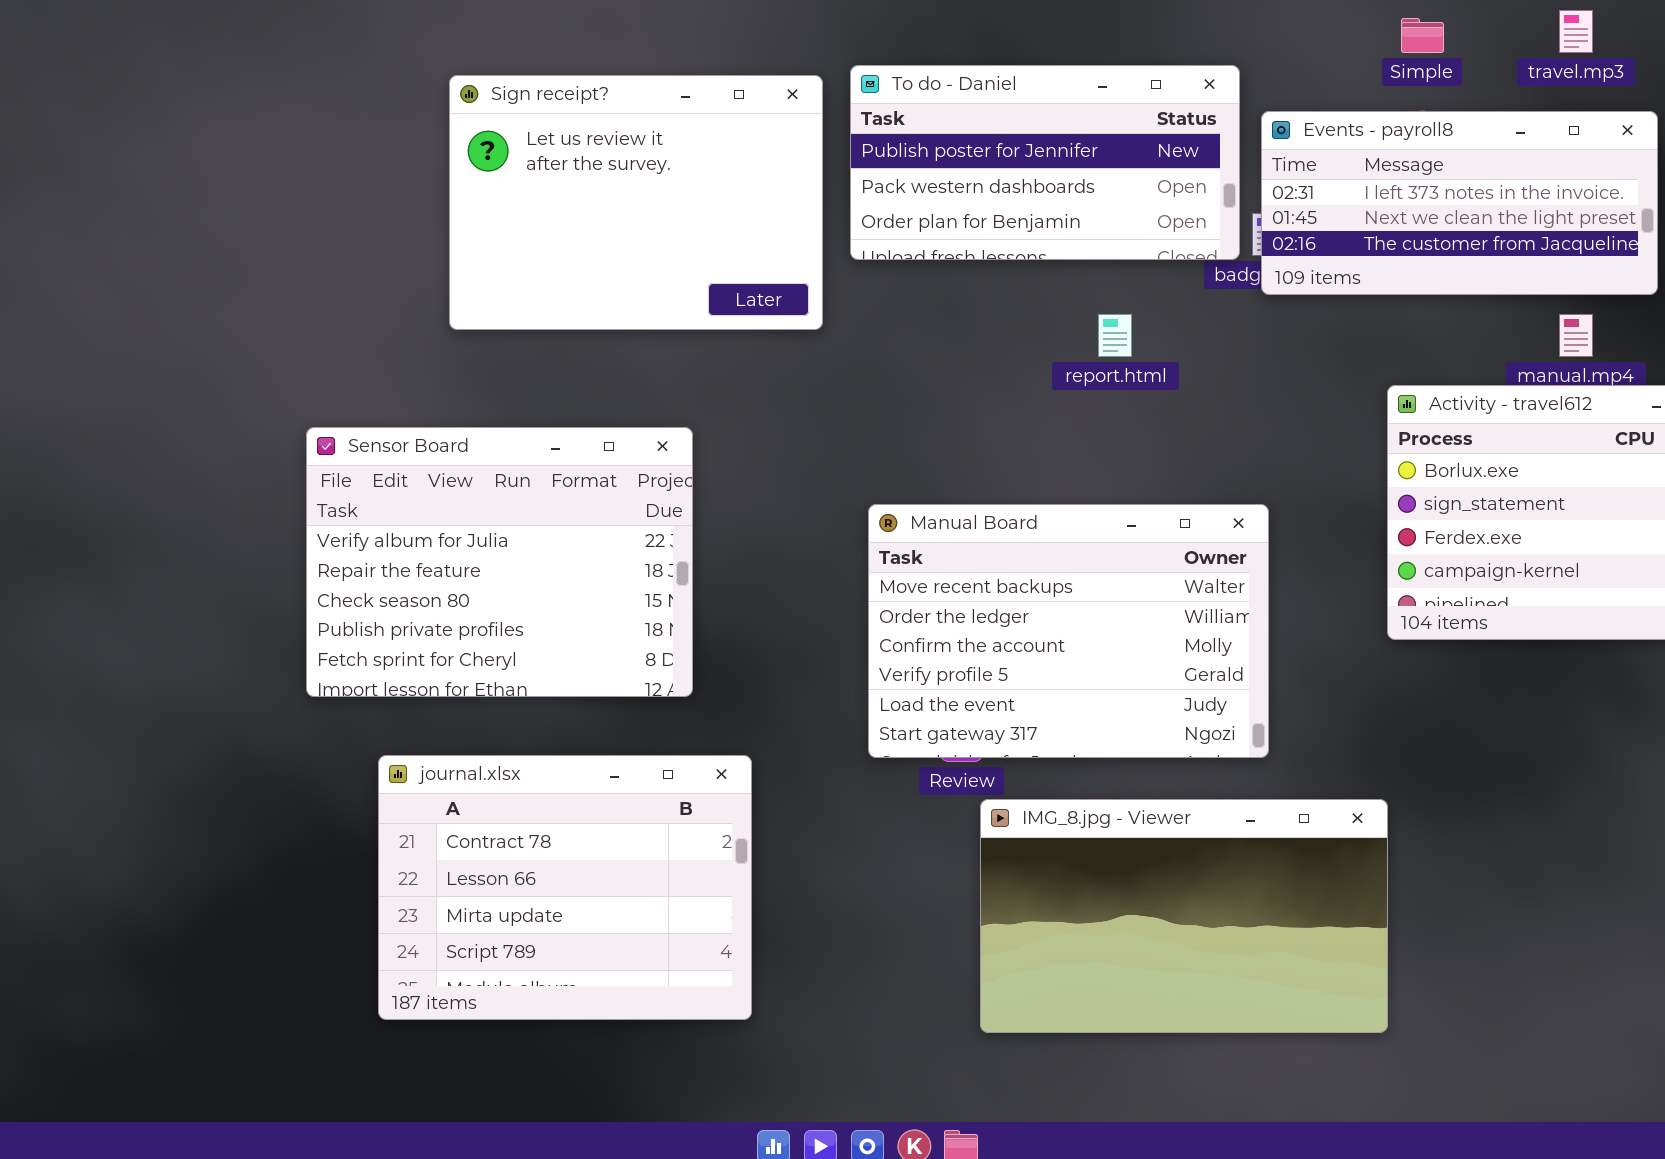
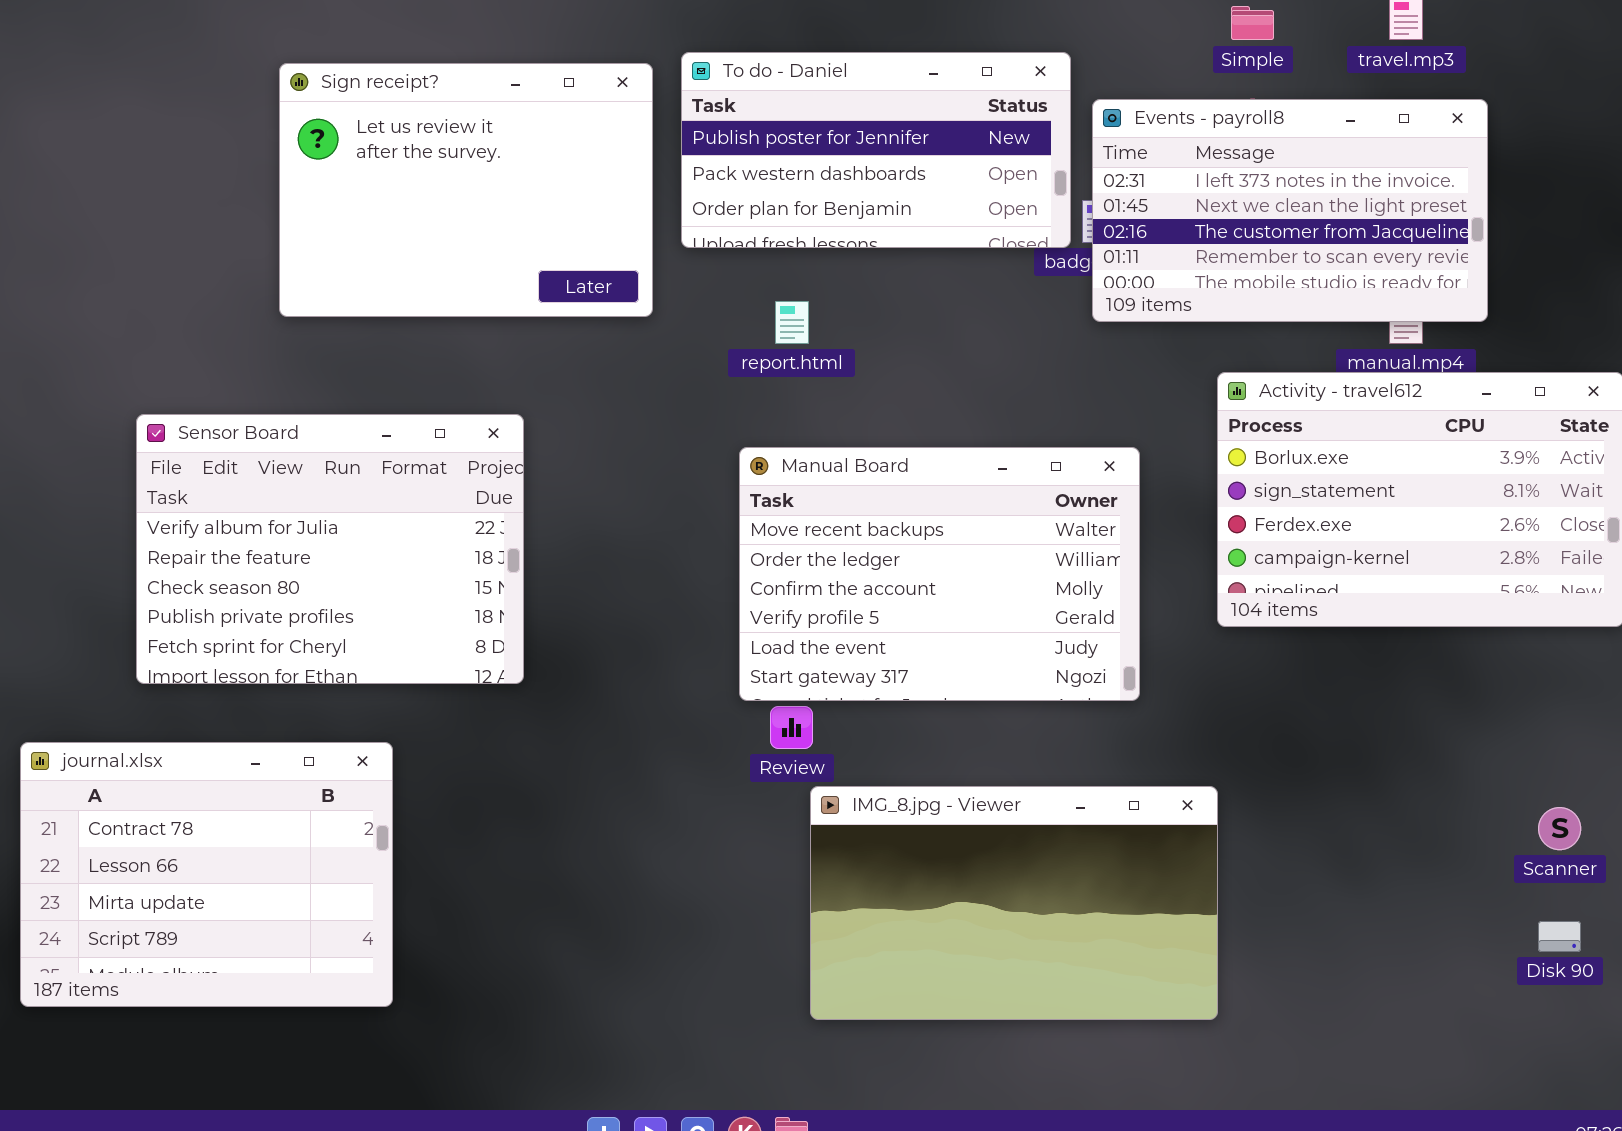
Events - payroll8: [1261,111,1658,295] -> [1092,99,1488,322], resized
report.html: [1098,314,1132,357] -> [775,301,809,344], moved
Manual Board: [868,504,1269,758] -> [739,447,1140,701], moved
journal.xlsx: [378,755,752,1020] -> [20,742,393,1007], moved

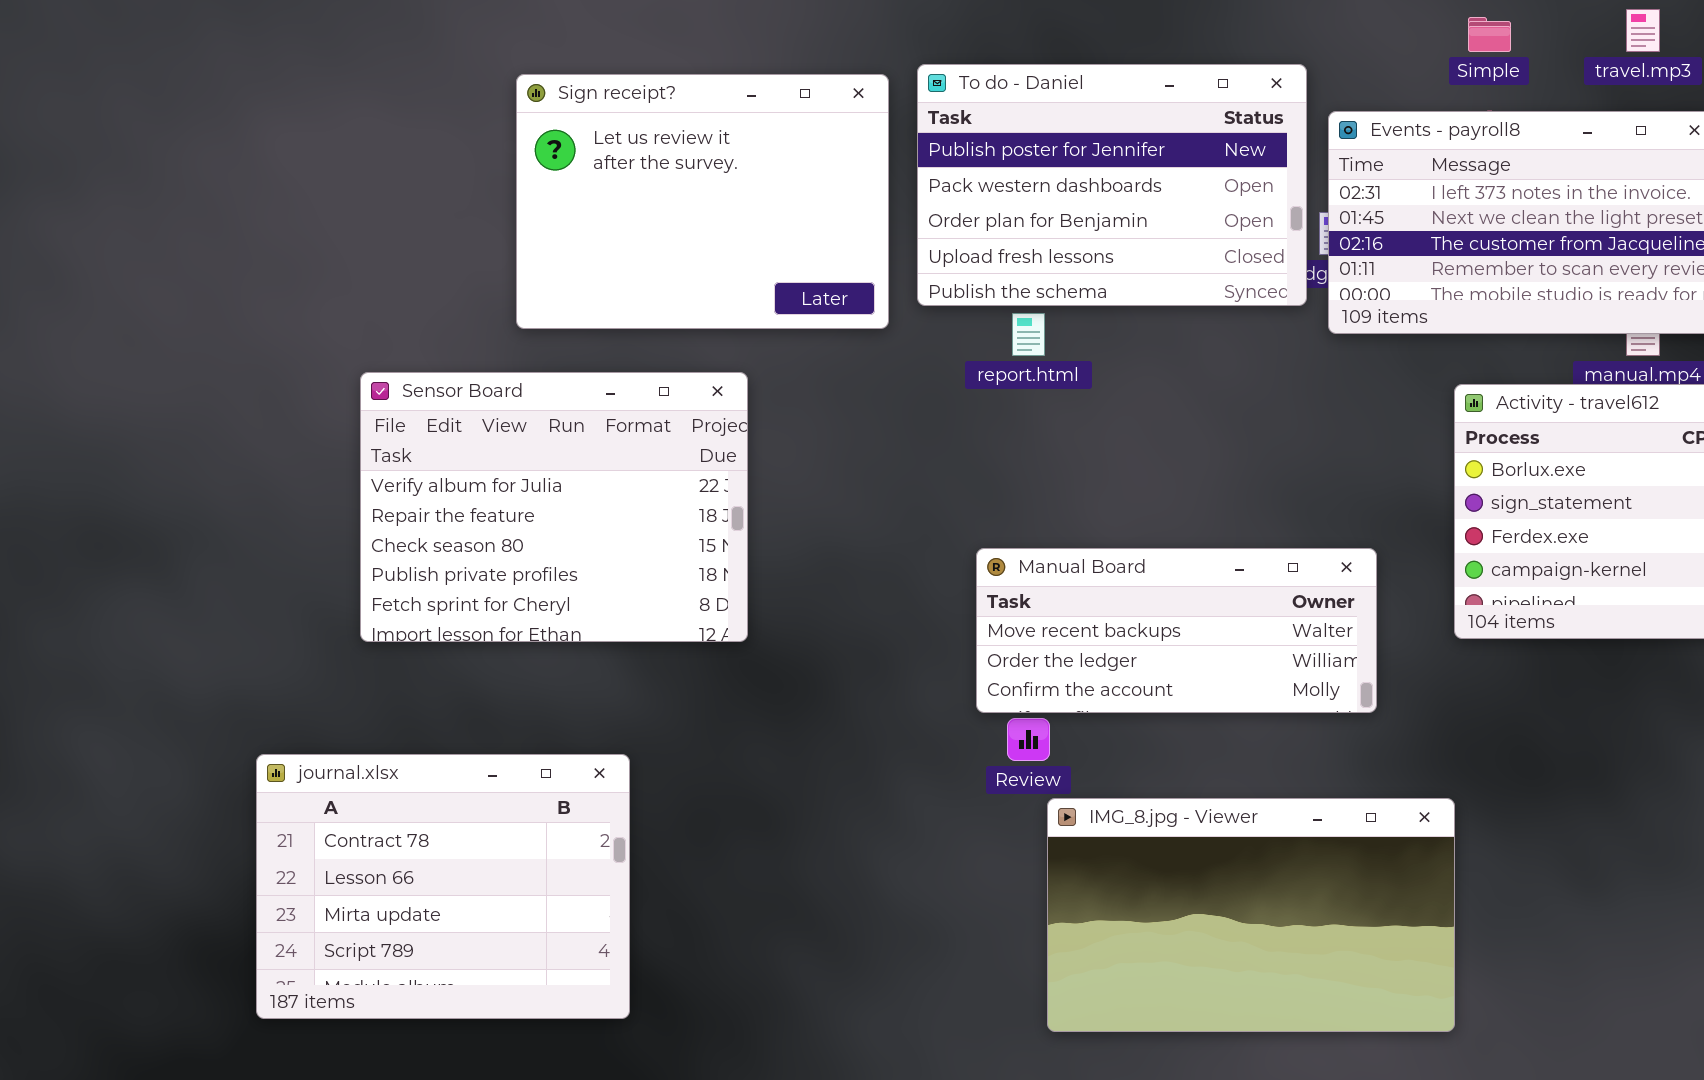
To do - Daniel: [681,52,1071,248] -> [917,64,1307,306], resized
Sensor Board: [136,414,524,684] -> [360,372,748,642], moved
Manual Board: [739,447,1140,701] -> [976,548,1377,713], resized

